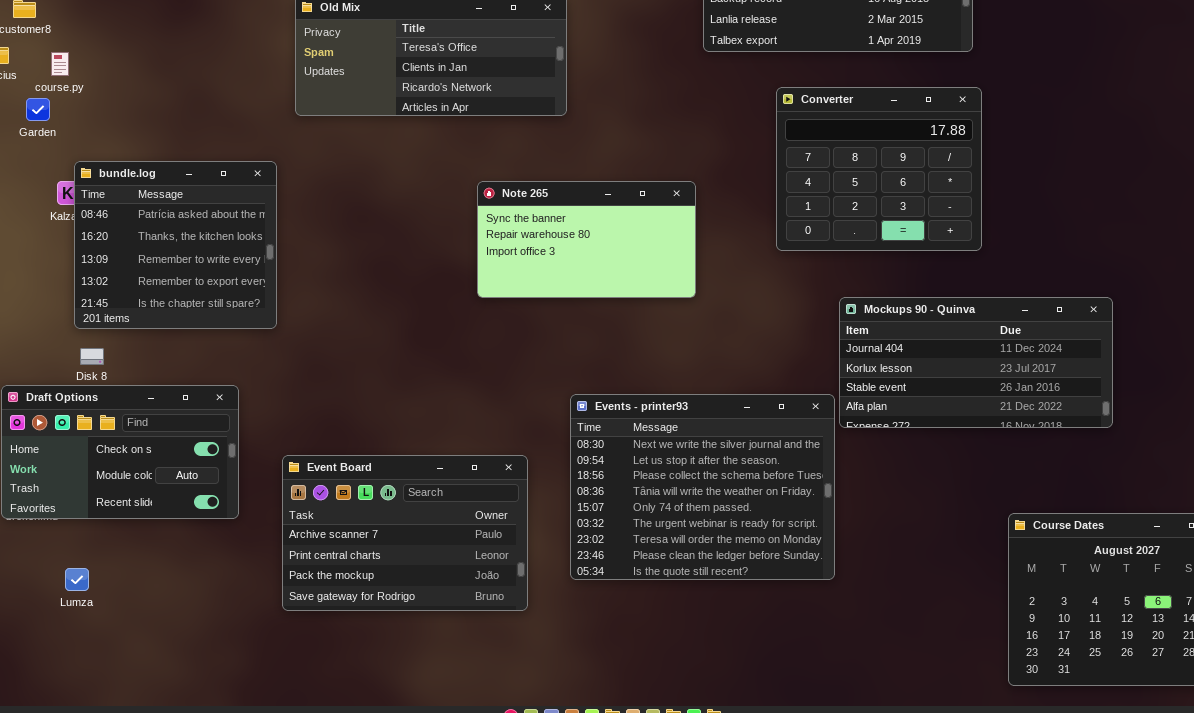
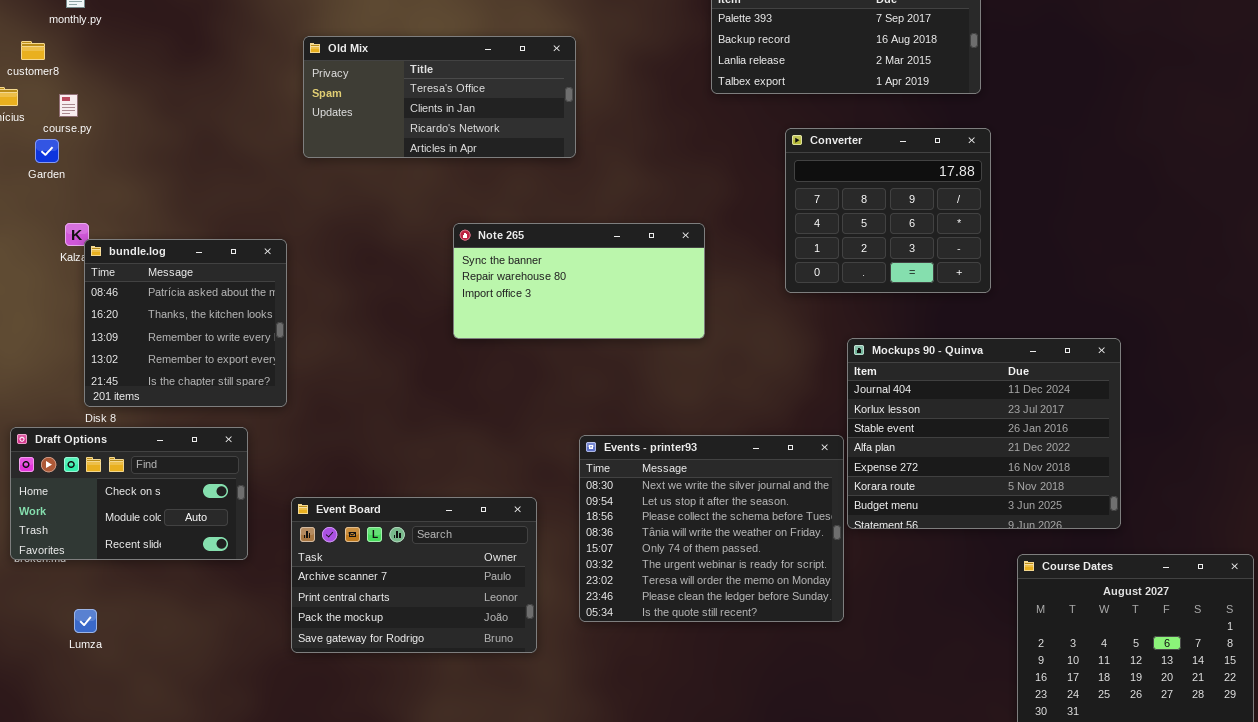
bundle.log: [74,161,277,329] -> [84,239,287,407], moved
Note 265: [477,181,696,298] -> [453,223,705,339], resized
Mockups 90 - Quinva: [839,297,1113,428] -> [847,338,1121,529], resized

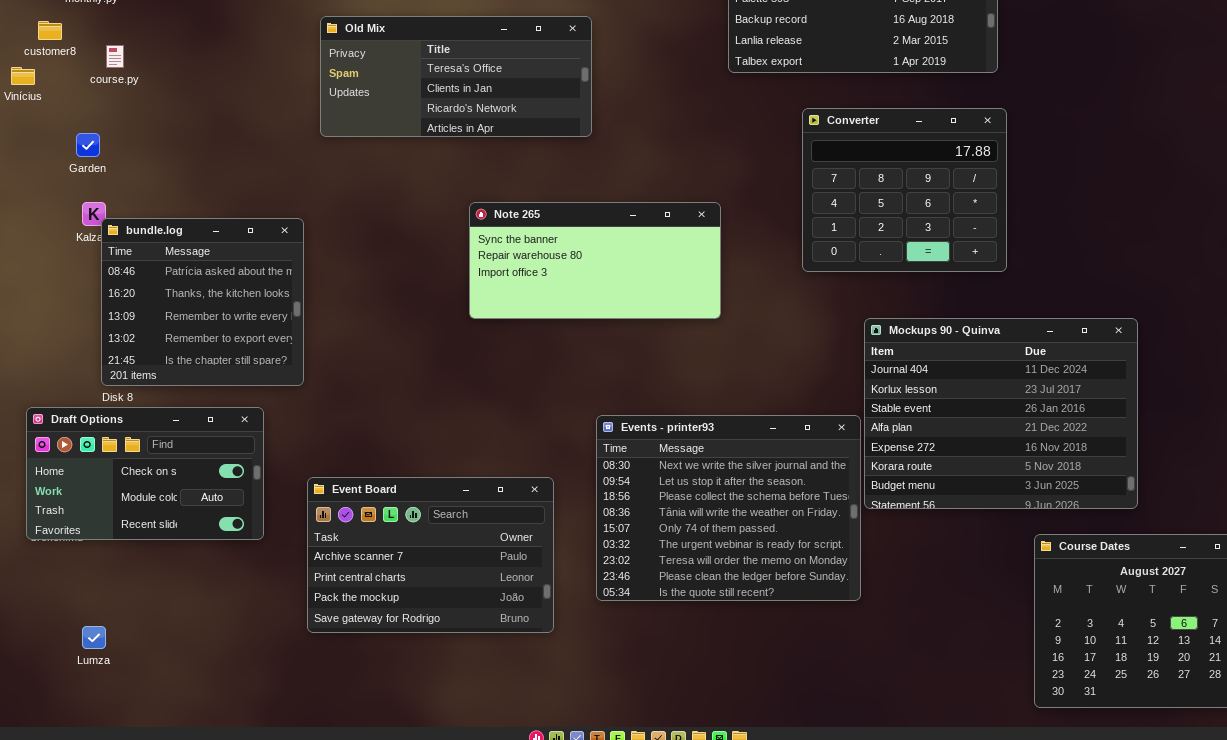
course.py: [59,94,78,117] -> [106,45,124,68], moved
Garden: [35,139,59,163] -> [76,133,100,157], moved
Lumza: [74,609,97,633] -> [82,626,106,649], moved

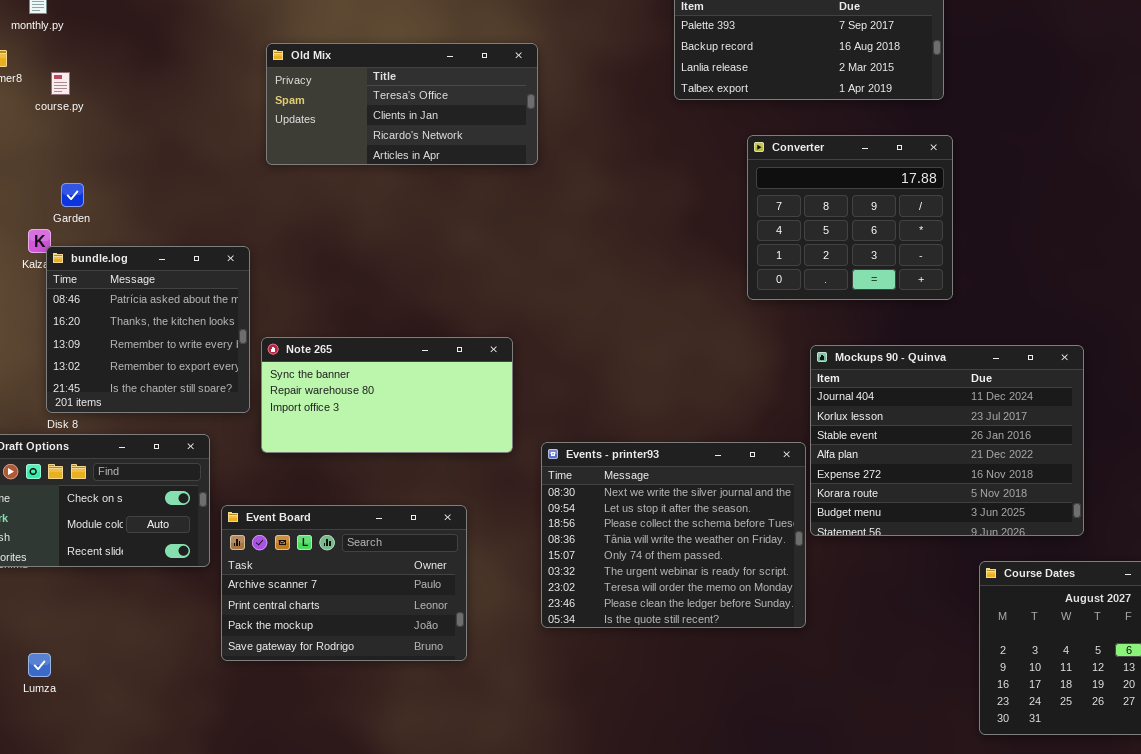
Garden: [76,133,100,157] -> [61,183,84,207], moved
Note 265: [469,202,721,319] -> [261,337,513,453], moved
Event Board: [307,477,554,633] -> [221,505,467,661], moved

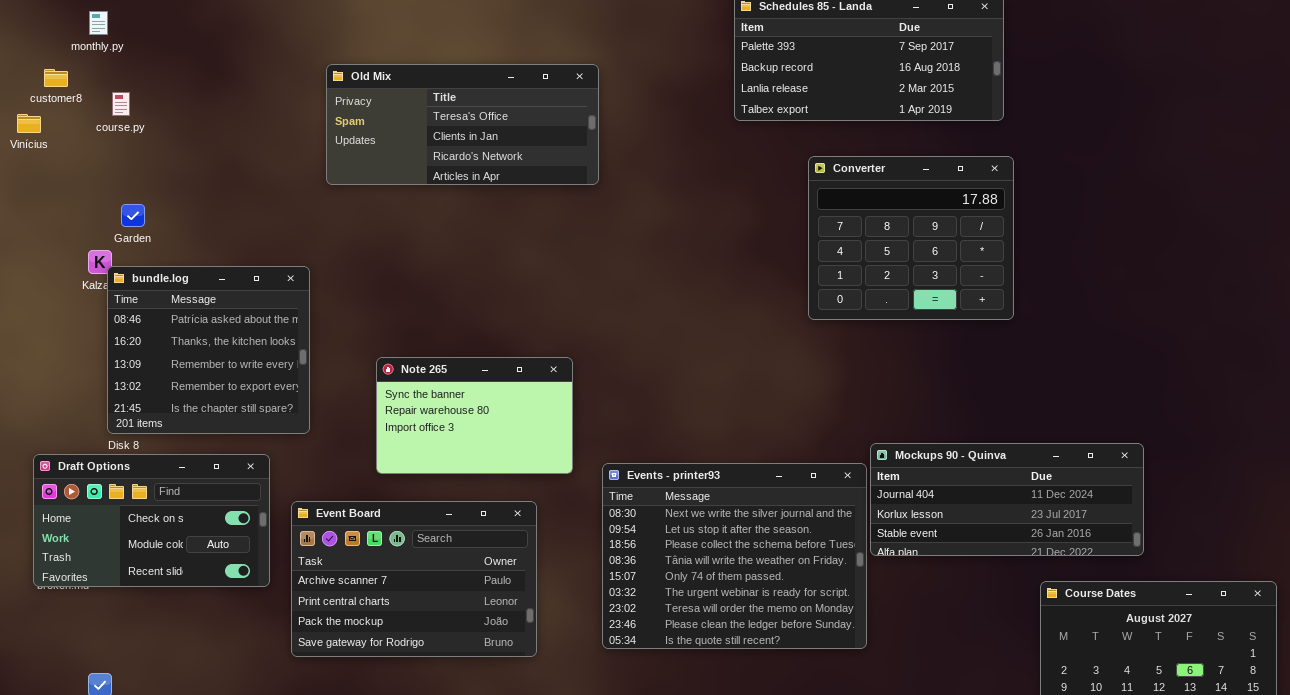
Note 265: [261,337,513,453] -> [376,357,573,474], resized
Mockups 90 - Quinva: [810,345,1084,536] -> [870,443,1144,556], resized
Event Board: [221,505,467,661] -> [291,501,537,657], moved

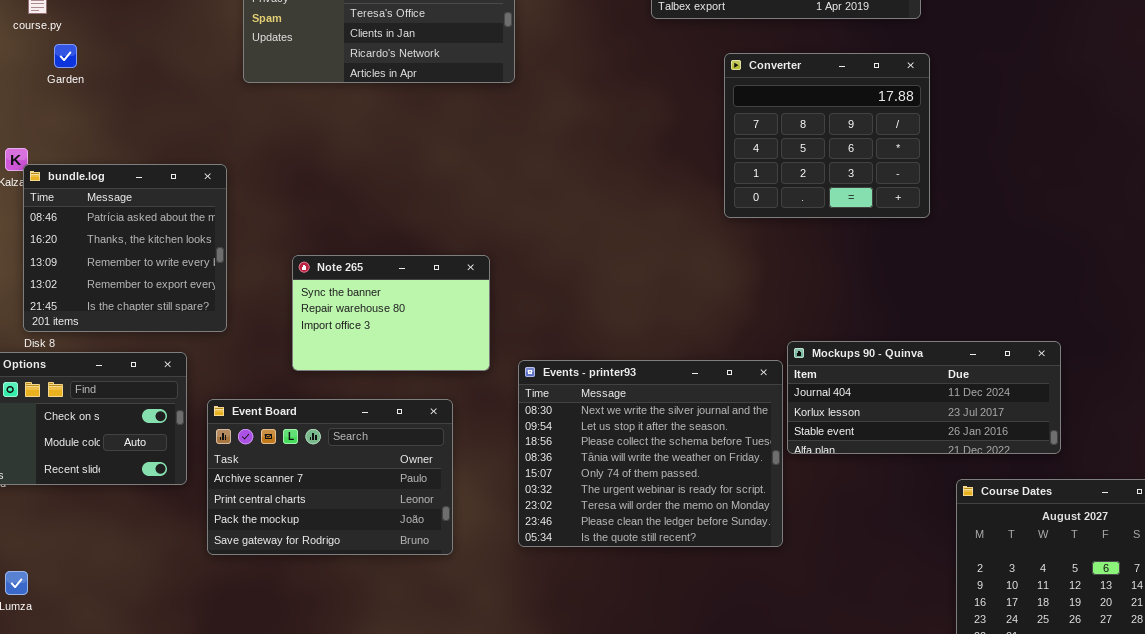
Garden: [121,204,145,227] -> [54,44,77,68], moved

